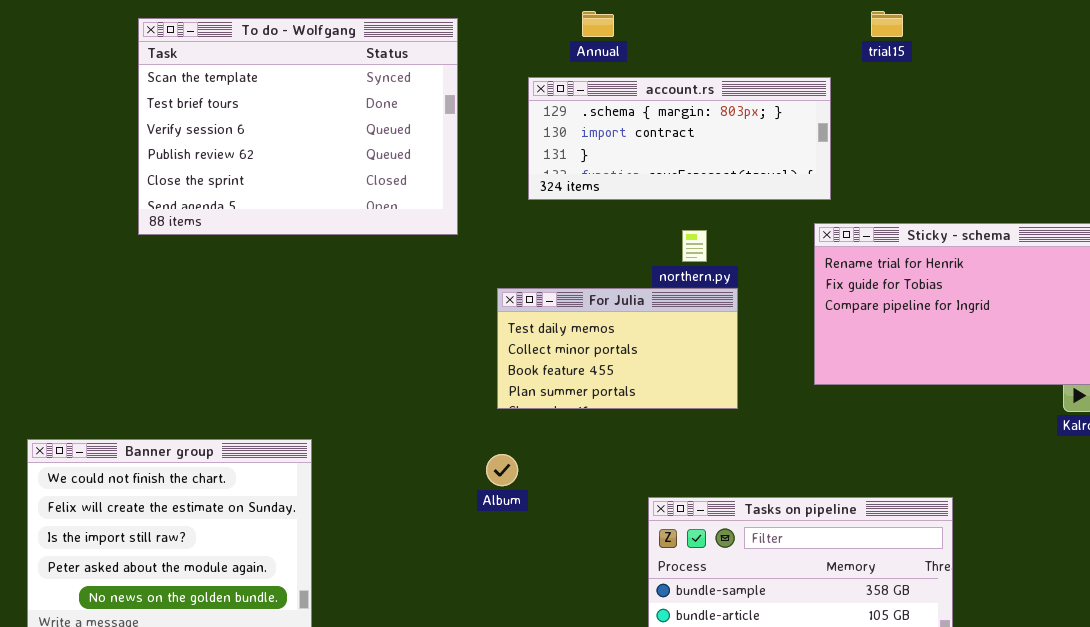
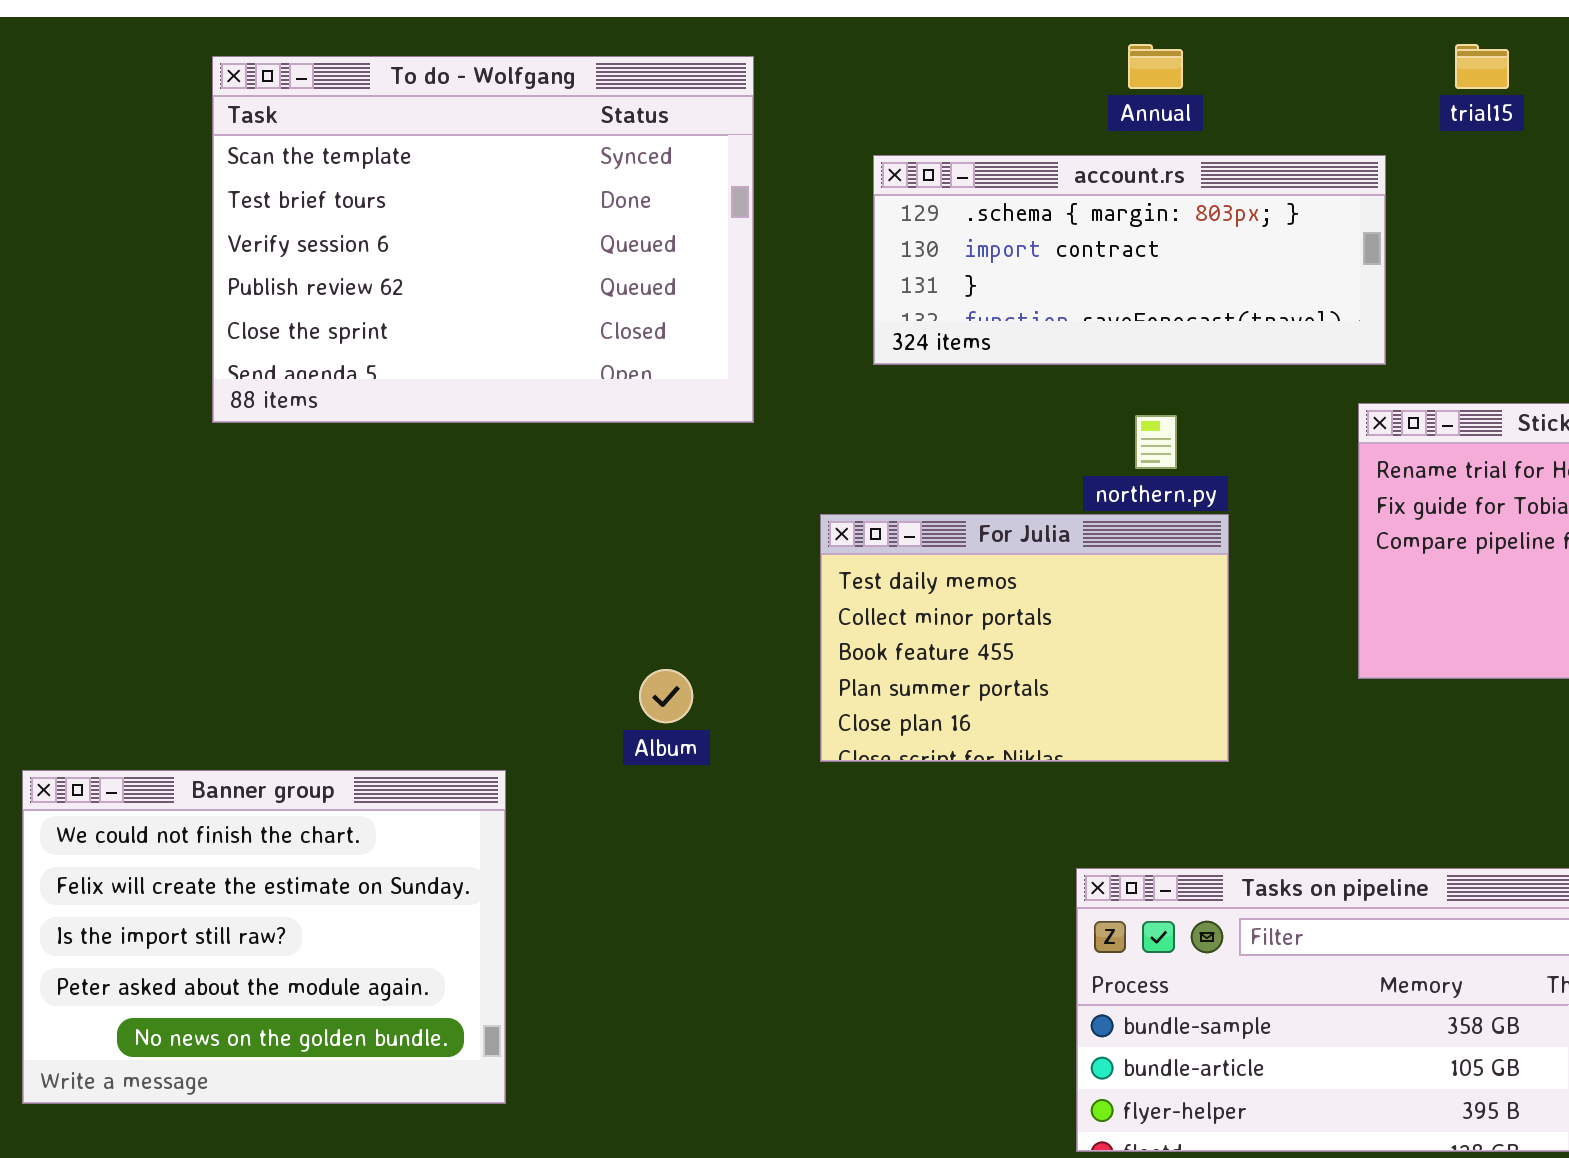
Annual: [582,11,614,37] -> [1128,44,1183,89], moved
For Julia: [497,288,738,409] -> [820,514,1229,762], resized
Album: [486,454,518,486] -> [639,669,693,723], moved

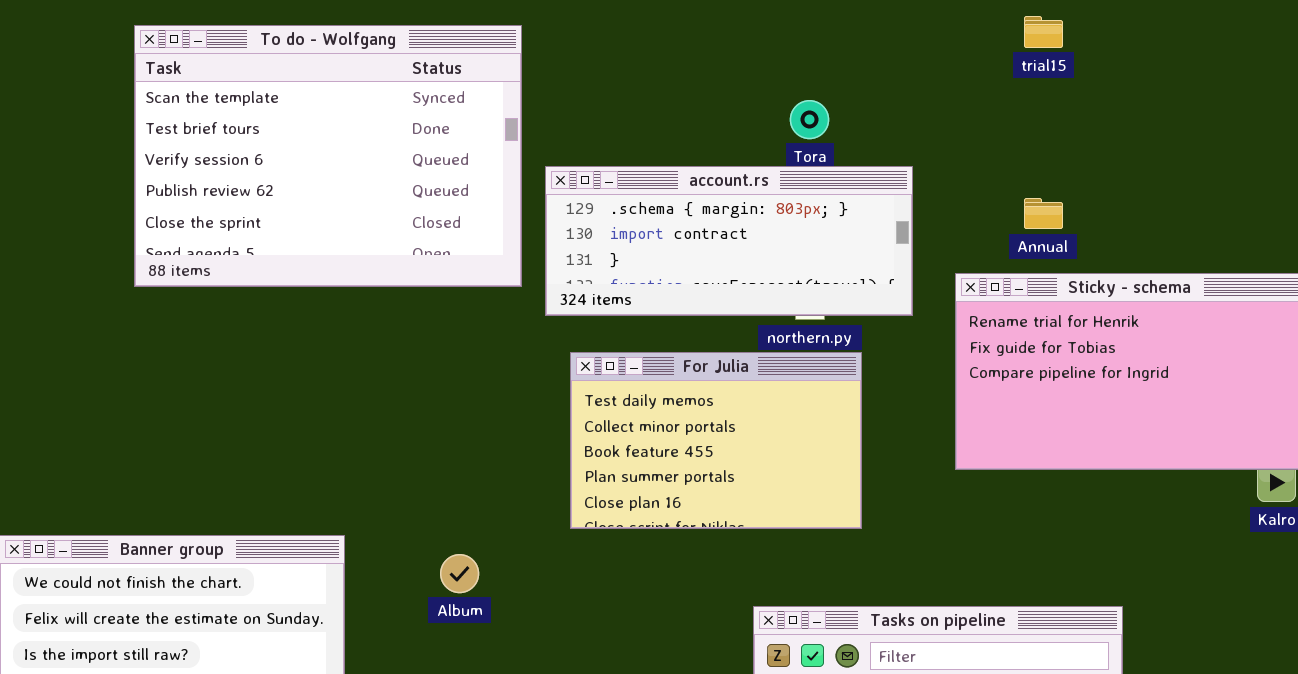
Annual: [1128,44,1183,89] -> [1024,198,1063,229], moved
account.rs: [873,155,1386,365] -> [545,166,913,316], moved
Album: [639,669,693,723] -> [440,554,479,593], moved

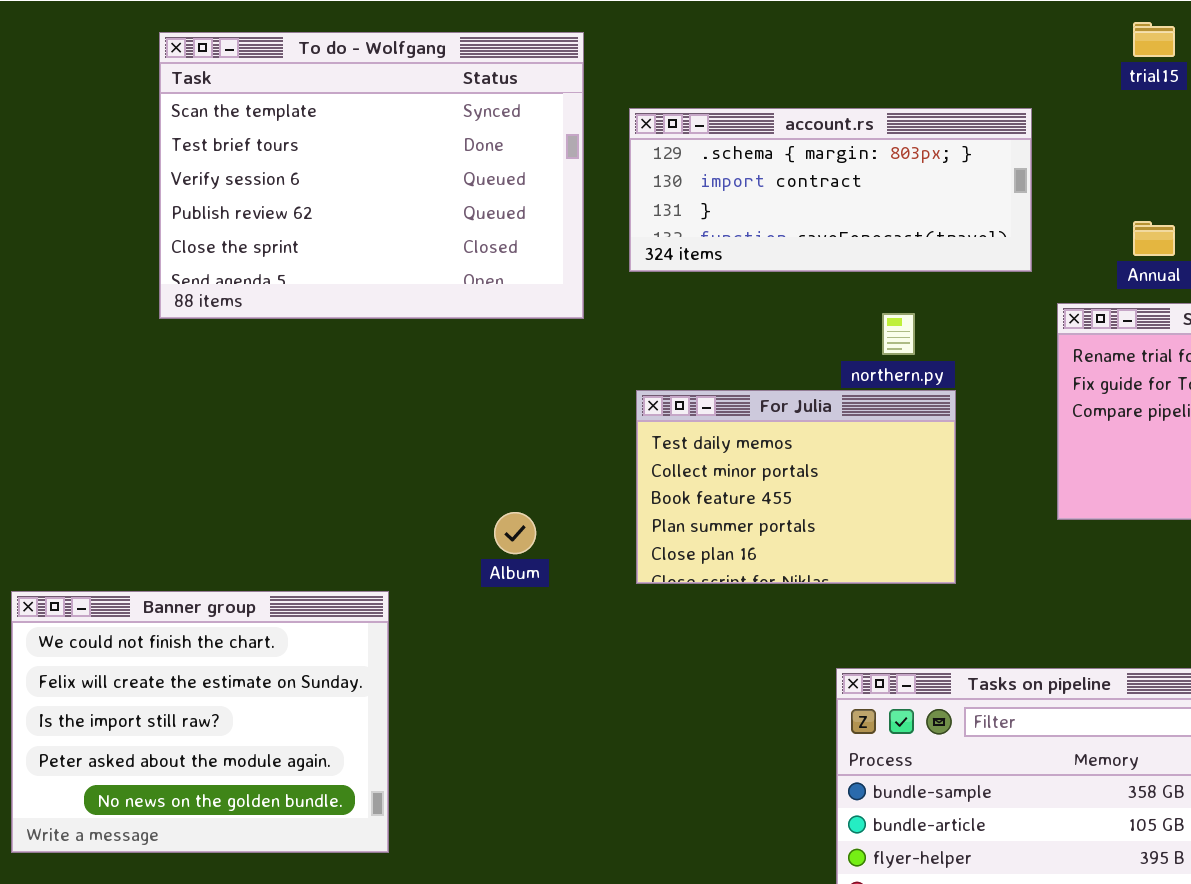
account.rs: [545,166,913,316] -> [629,108,1032,272], moved
Album: [440,554,479,593] -> [494,512,536,554], moved

